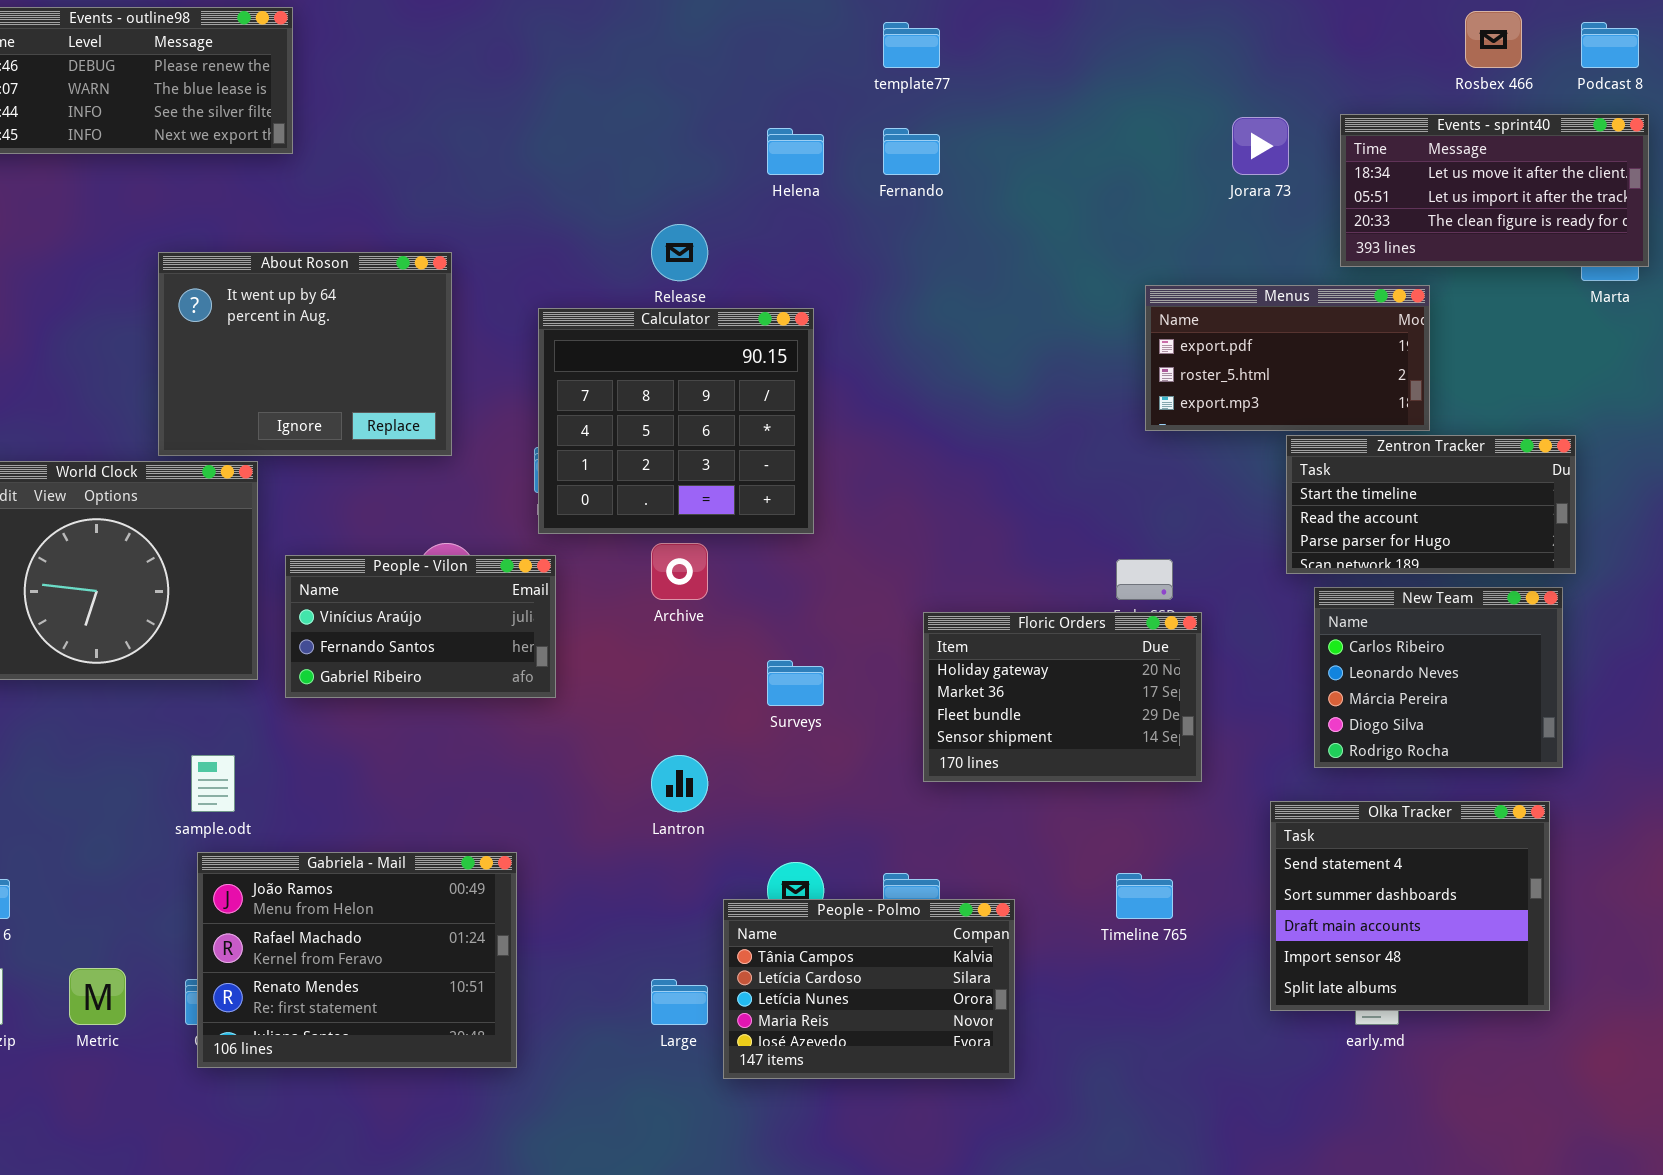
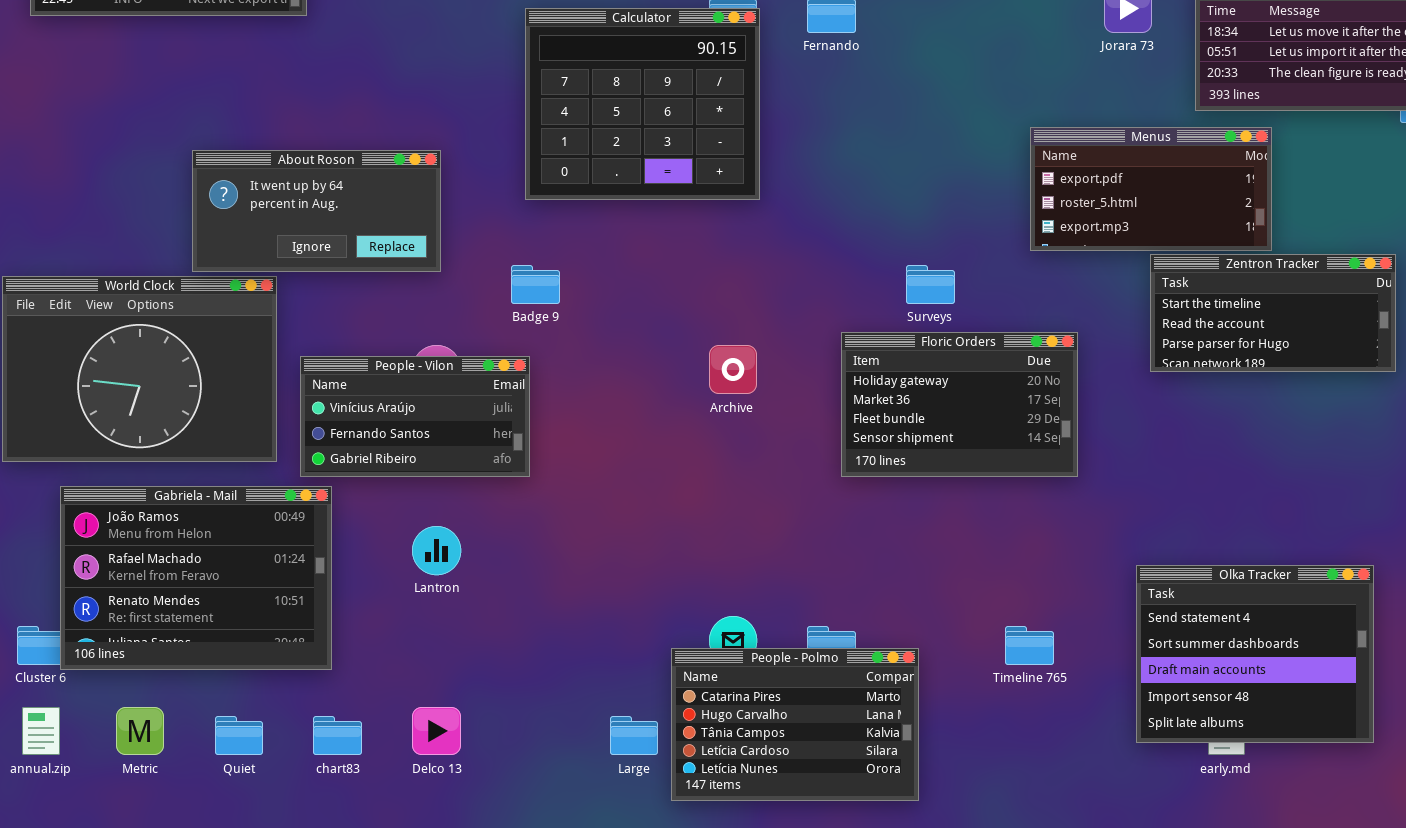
About Roson: [158,252,452,456] -> [192,150,441,272], resized
Calculator: [538,308,814,534] -> [525,8,760,200], moved
Archive: [651,543,708,600] -> [709,345,757,394], moved
New Team: [1314,587,1563,768] -> none, closed
Floric Orders: [923,612,1202,782] -> [841,332,1078,477], moved
Surveys: [767,660,824,706] -> [906,265,955,304], moved
Lantron: [651,755,708,812] -> [412,526,461,575], moved
Gabriela - Mail: [197,852,517,1068] -> [60,486,332,670], moved
People - Polmo: [723,899,1015,1079] -> [671,648,919,801], scrolled up 2 rows

